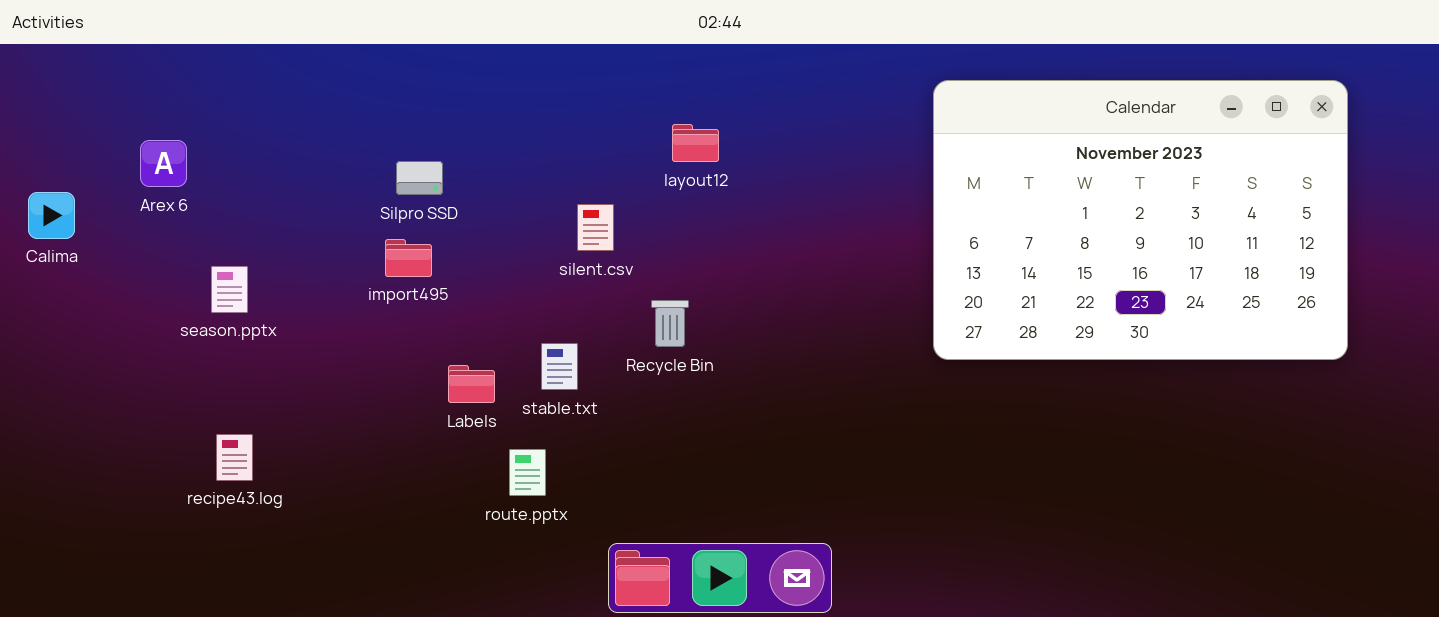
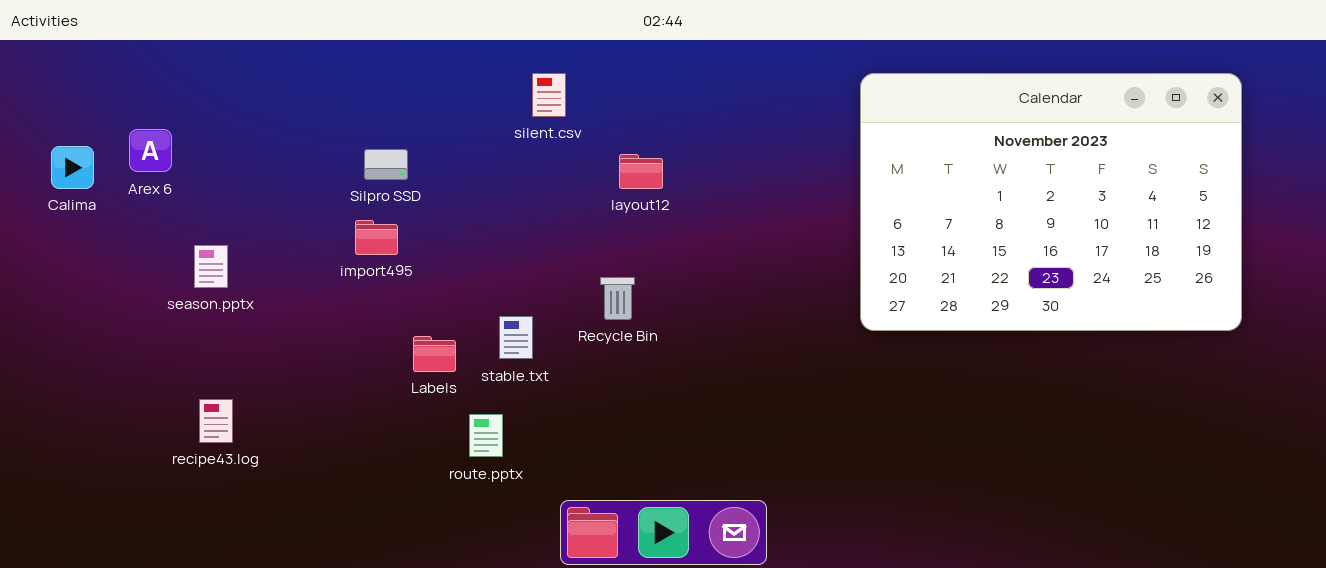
layout12: [672,124,719,162] -> [619,154,663,189], moved
Calima: [28,192,75,239] -> [51,146,94,189], moved
silent.csv: [577,204,614,251] -> [532,73,566,117], moved

